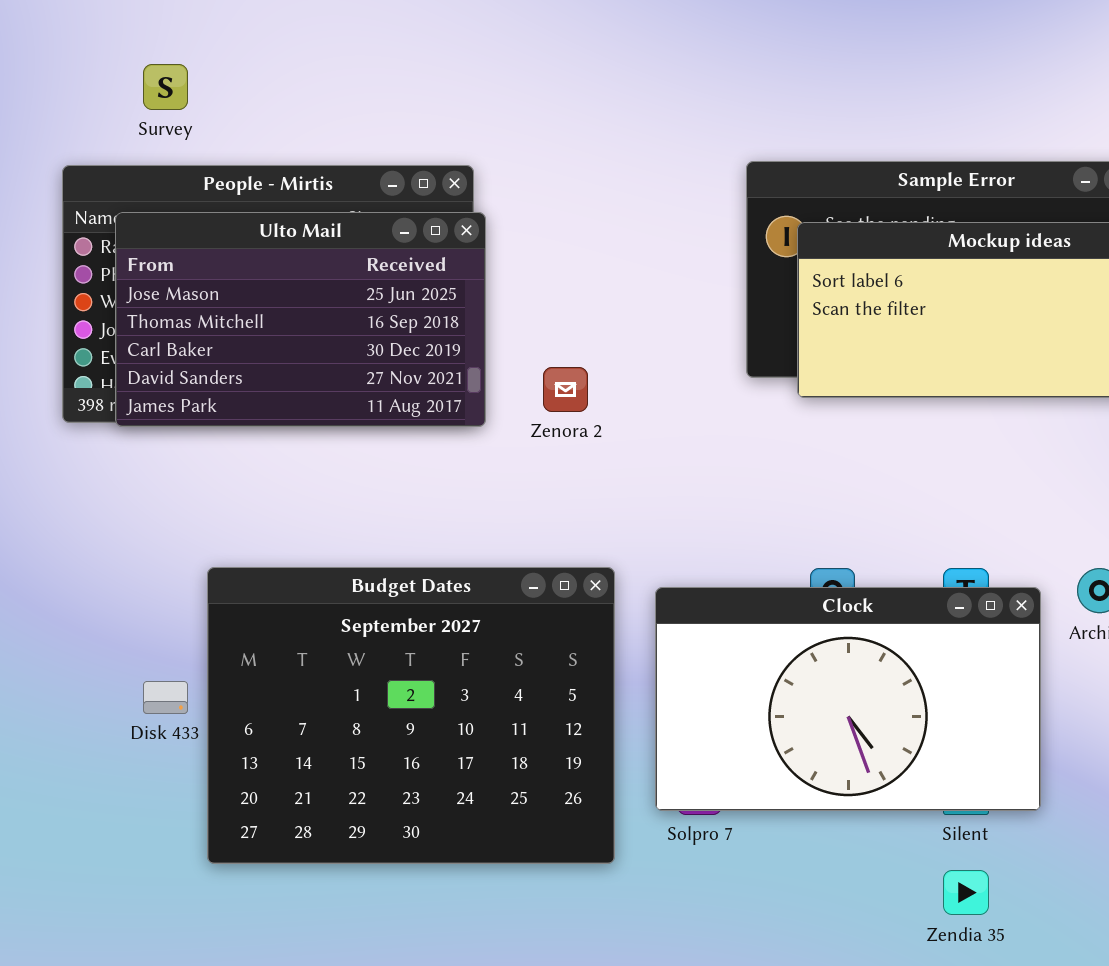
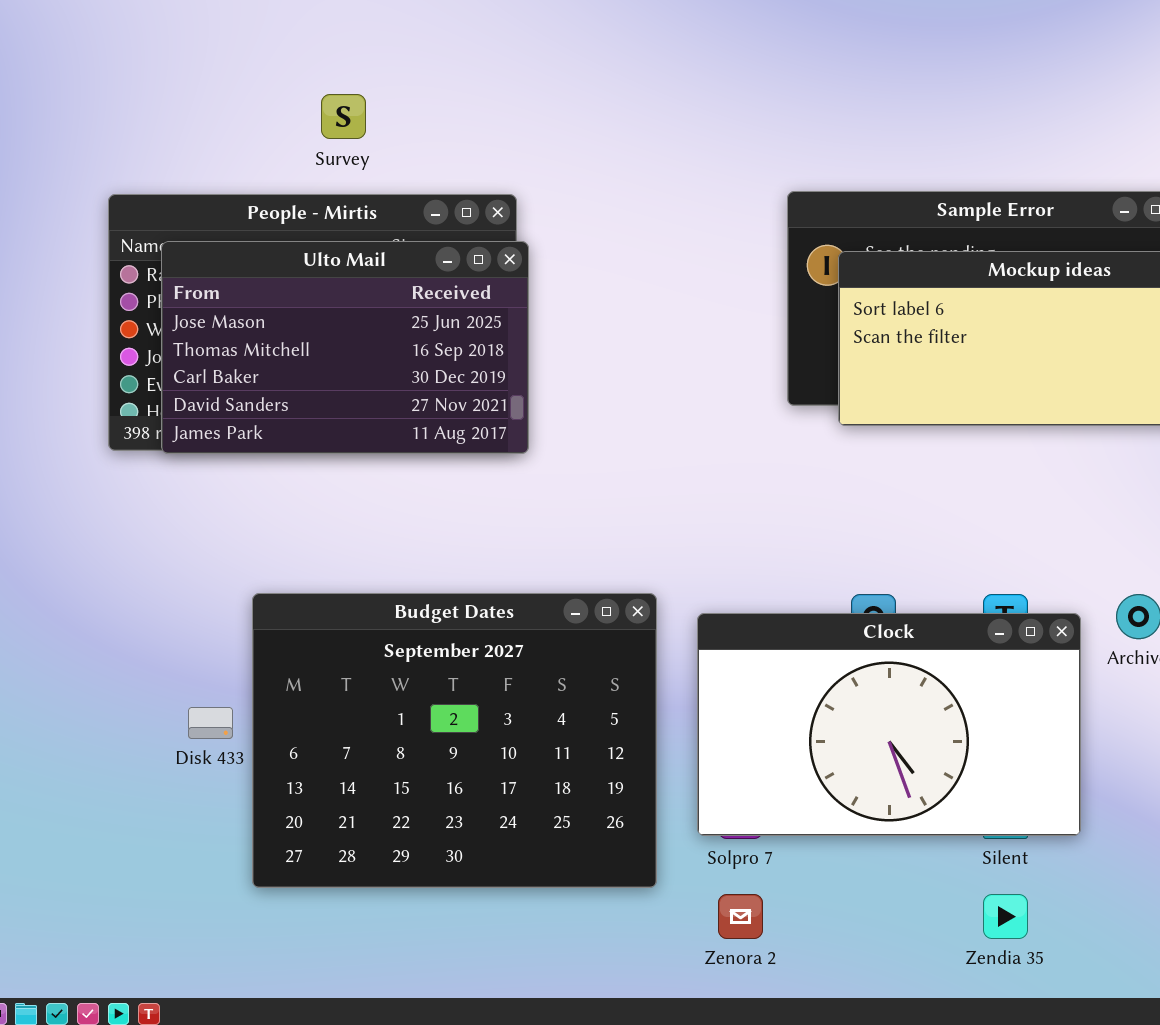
Survey: [143,64,188,110] -> [321,94,366,139], moved
Zenora 2: [543,367,588,412] -> [718,894,763,939], moved

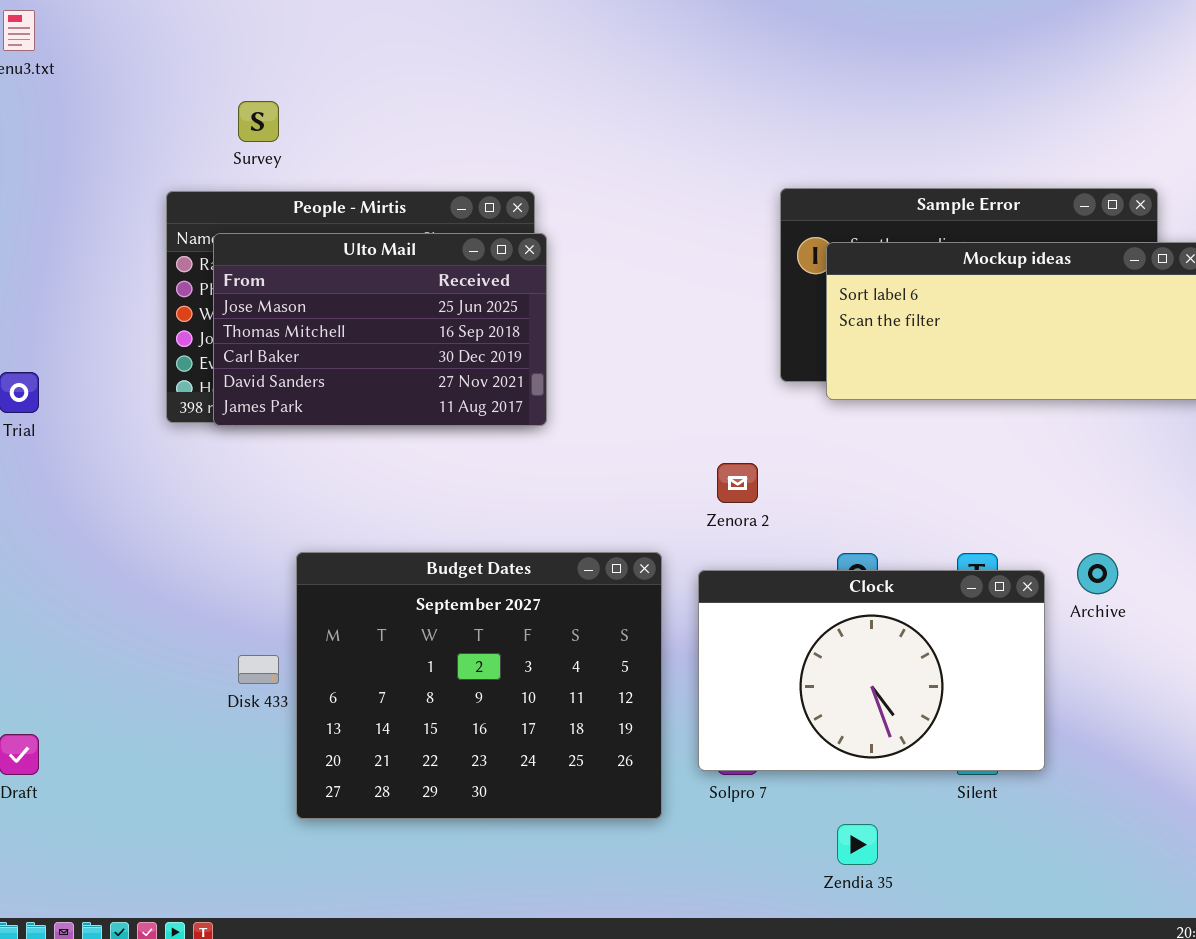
Survey: [321,94,366,139] -> [238,101,279,142], moved
Zenora 2: [718,894,763,939] -> [717,463,758,503], moved
Zendia 35: [983,894,1028,939] -> [837,824,878,865], moved

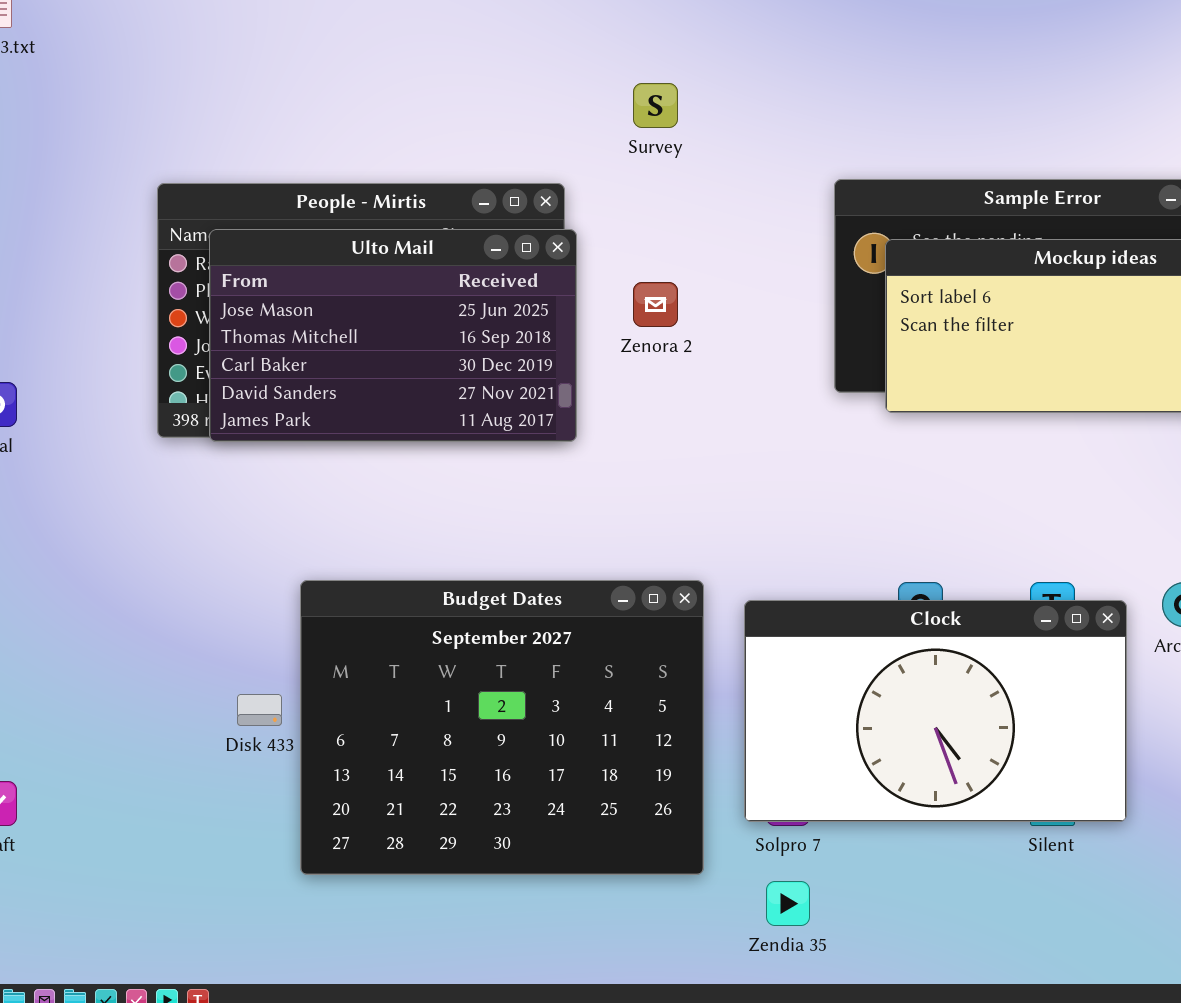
Survey: [238,101,279,142] -> [633,83,678,128], moved
Zenora 2: [717,463,758,503] -> [633,282,678,327], moved
Zendia 35: [837,824,878,865] -> [766,881,810,926], moved

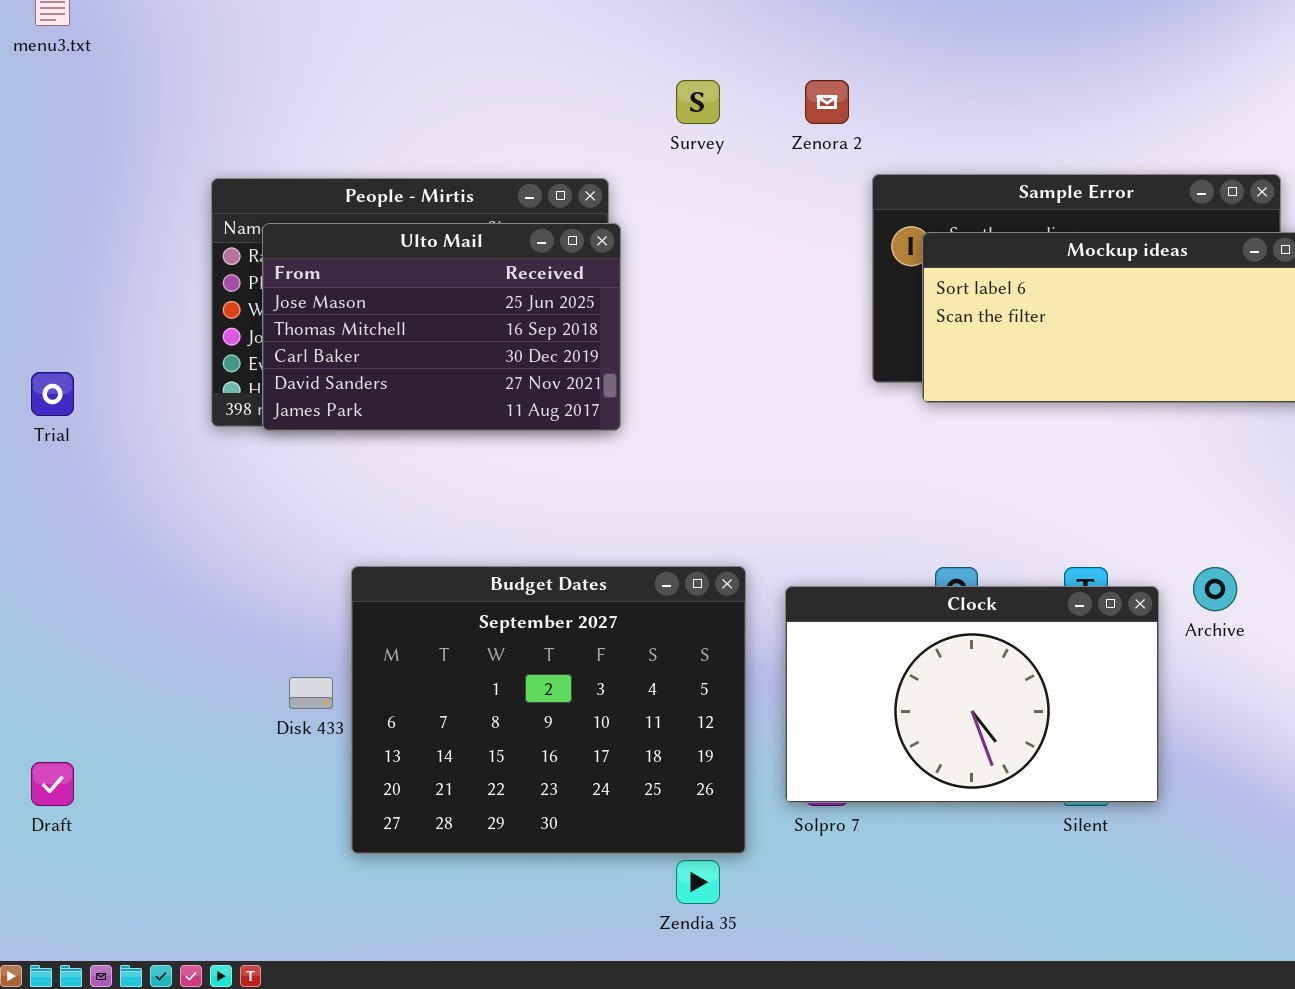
Zenora 2: [633,282,678,327] -> [805,80,849,124], moved
Zendia 35: [766,881,810,926] -> [676,860,720,904], moved

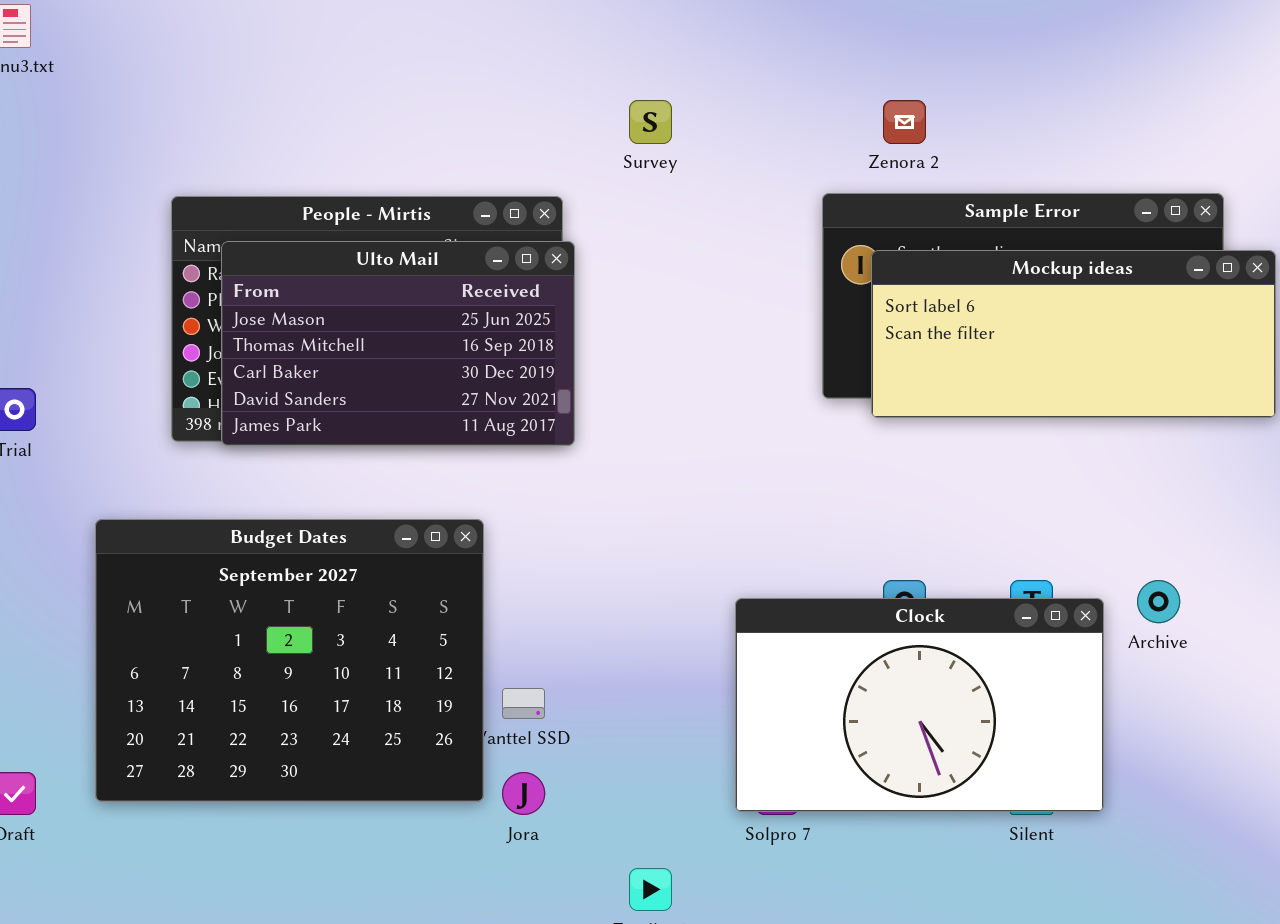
Zenora 2: [805,80,849,124] -> [883,100,926,144], moved
Budget Dates: [351,566,746,854] -> [95,519,484,802], moved

